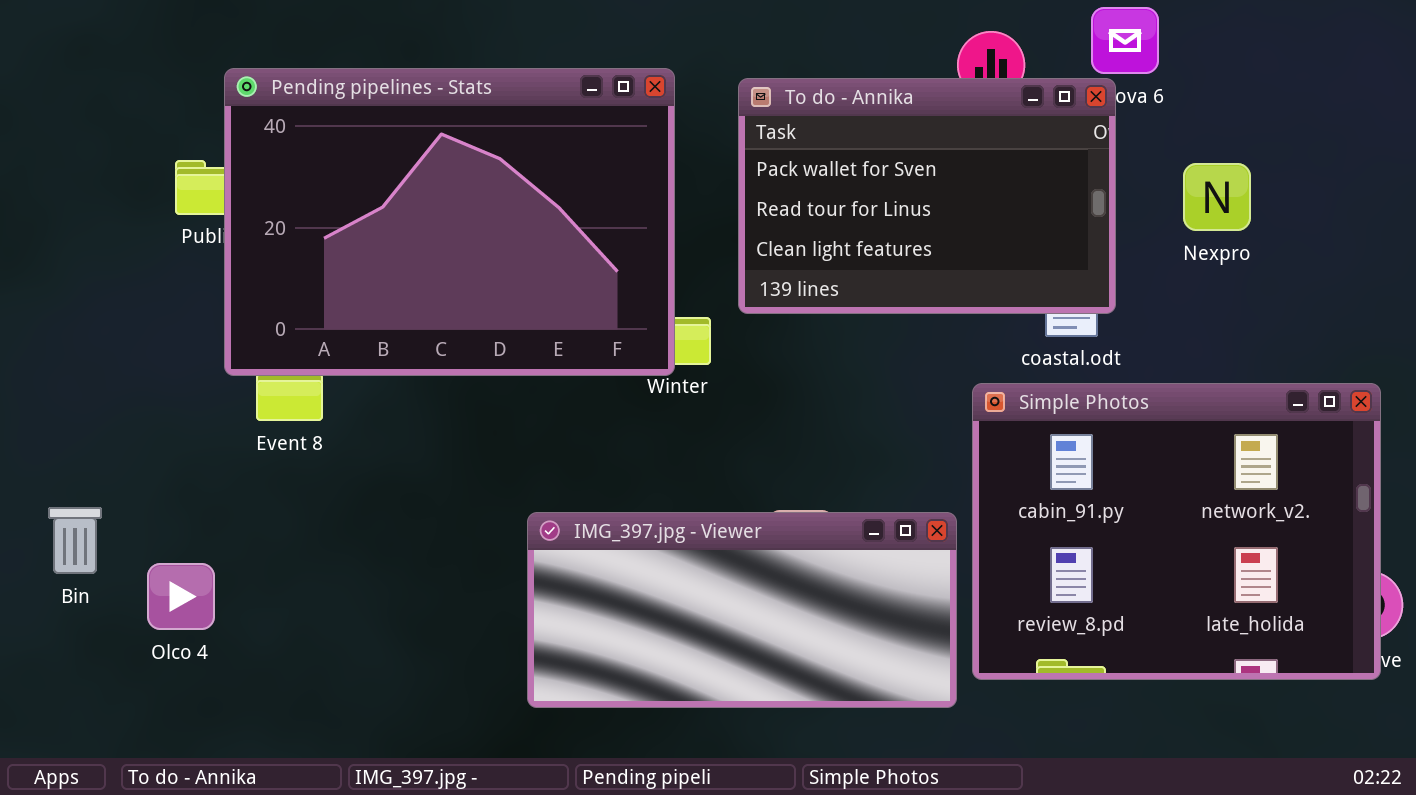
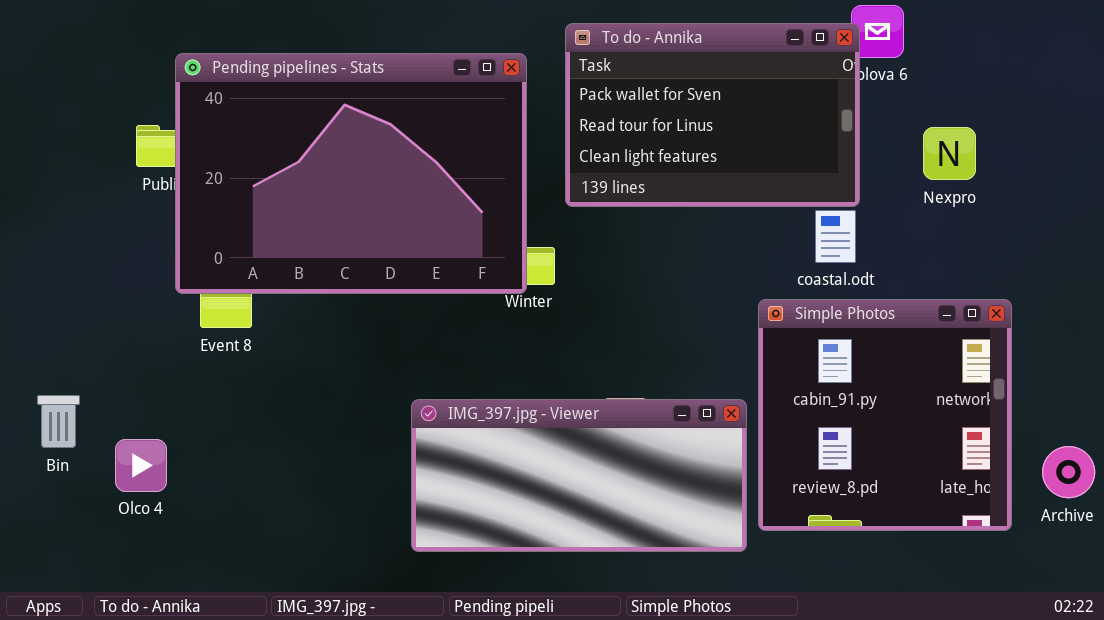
To do - Annika: [738,78,1116,314] -> [565,23,860,207], moved
Simple Photos: [972,383,1381,680] -> [758,299,1012,531], resized

